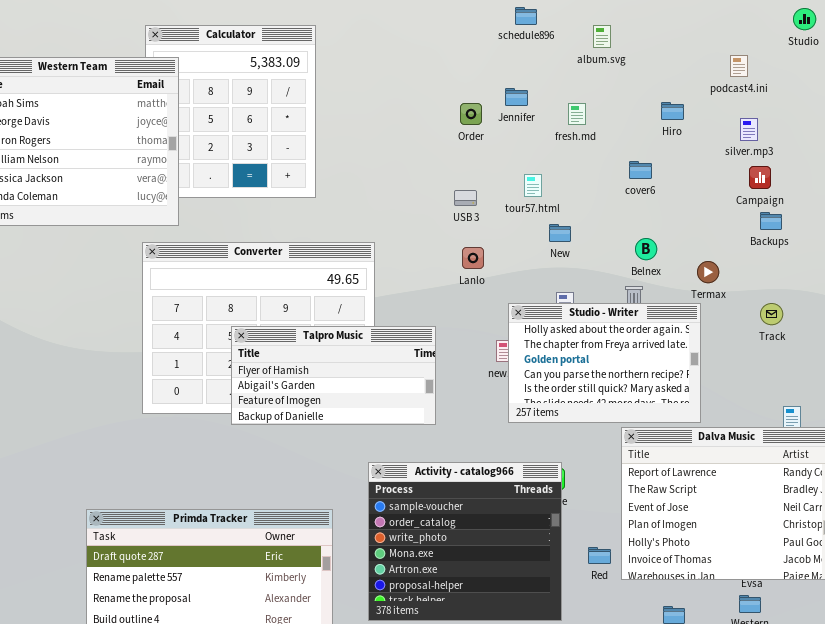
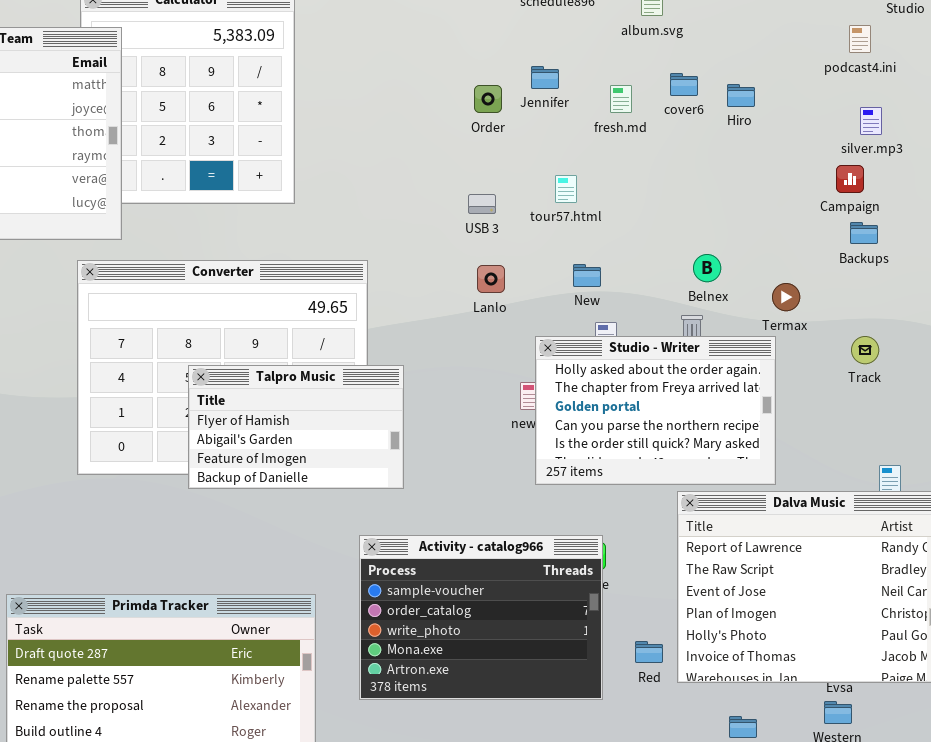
podcast4.ini: [730,55,748,77] -> [849,25,871,53], moved
silver.mp3: [740,118,758,141] -> [860,107,882,135], moved
cover6: [629,161,652,179] -> [670,73,698,96], moved
New: [549,224,571,242] -> [573,264,601,287], moved
Talpro Music: [231,326,436,425] -> [188,365,404,489], resized
Activity - catalog966: [368,462,562,621] -> [359,535,603,700], resized

